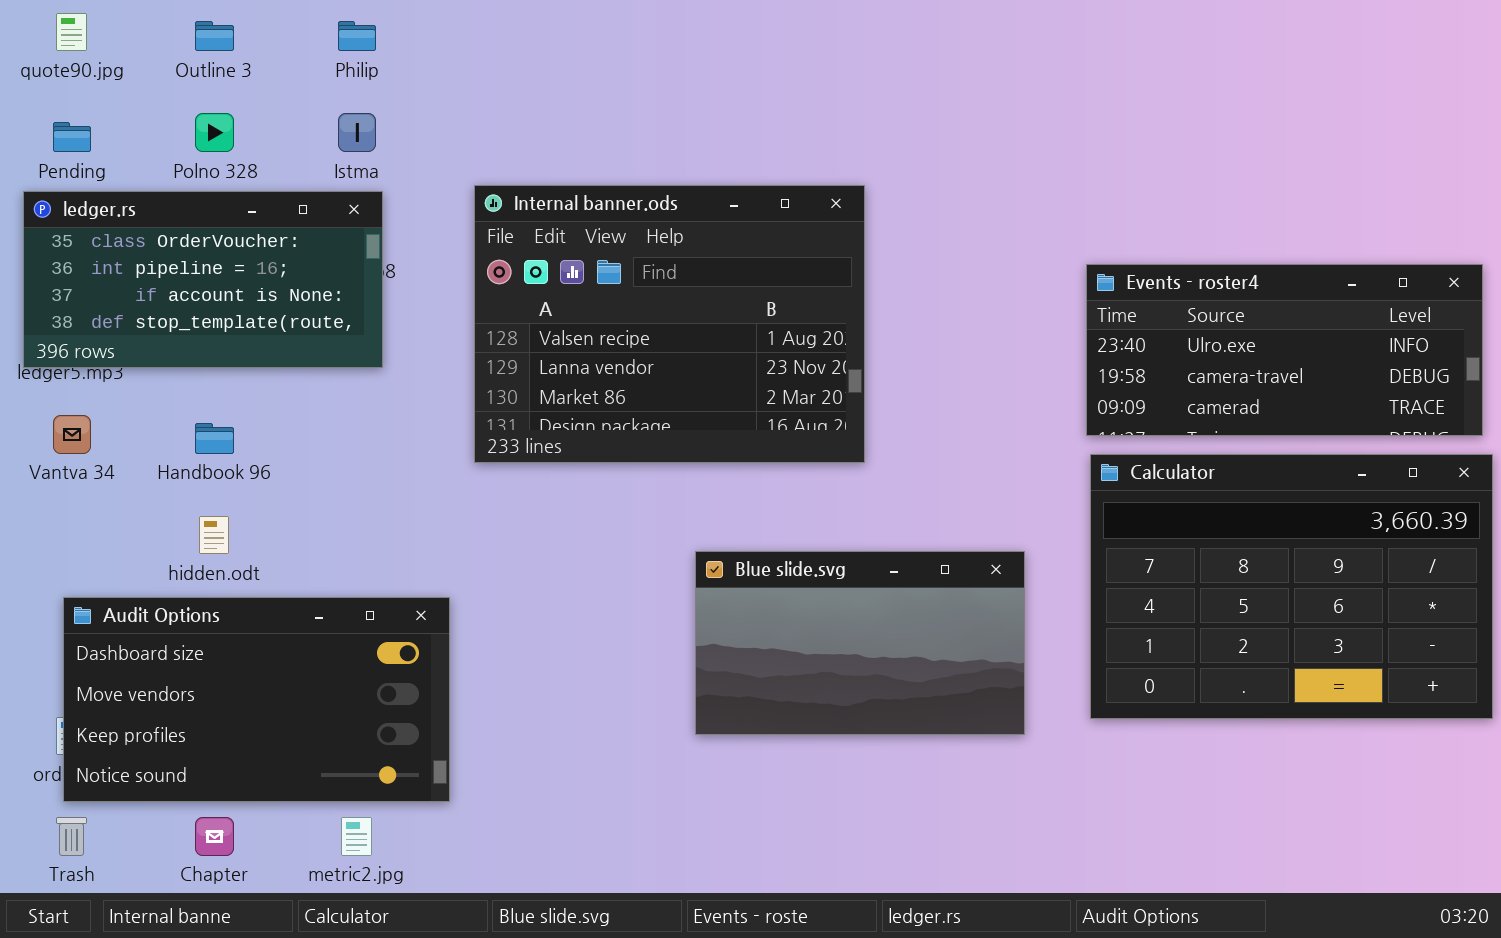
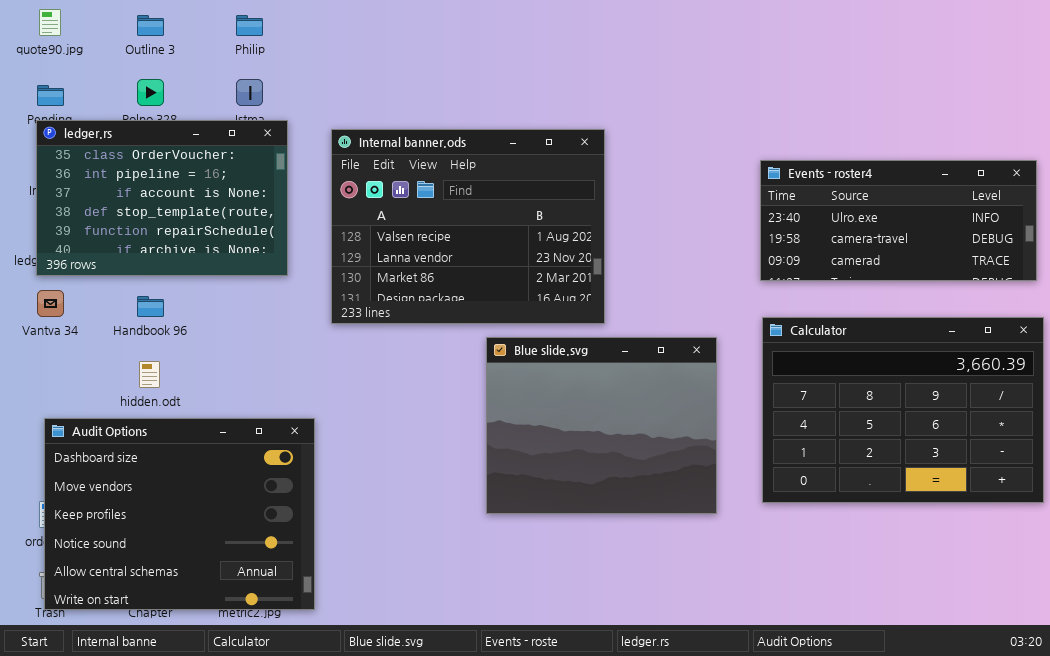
ledger.rs: [23,191,383,368] -> [36,120,288,276], moved, resized
Events - roster4: [1086,264,1483,436] -> [760,160,1037,281], moved
Blue slide.svg: [695,551,1025,735] -> [486,337,717,514], resized
Audit Options: [63,597,450,802] -> [44,418,315,610], resized

